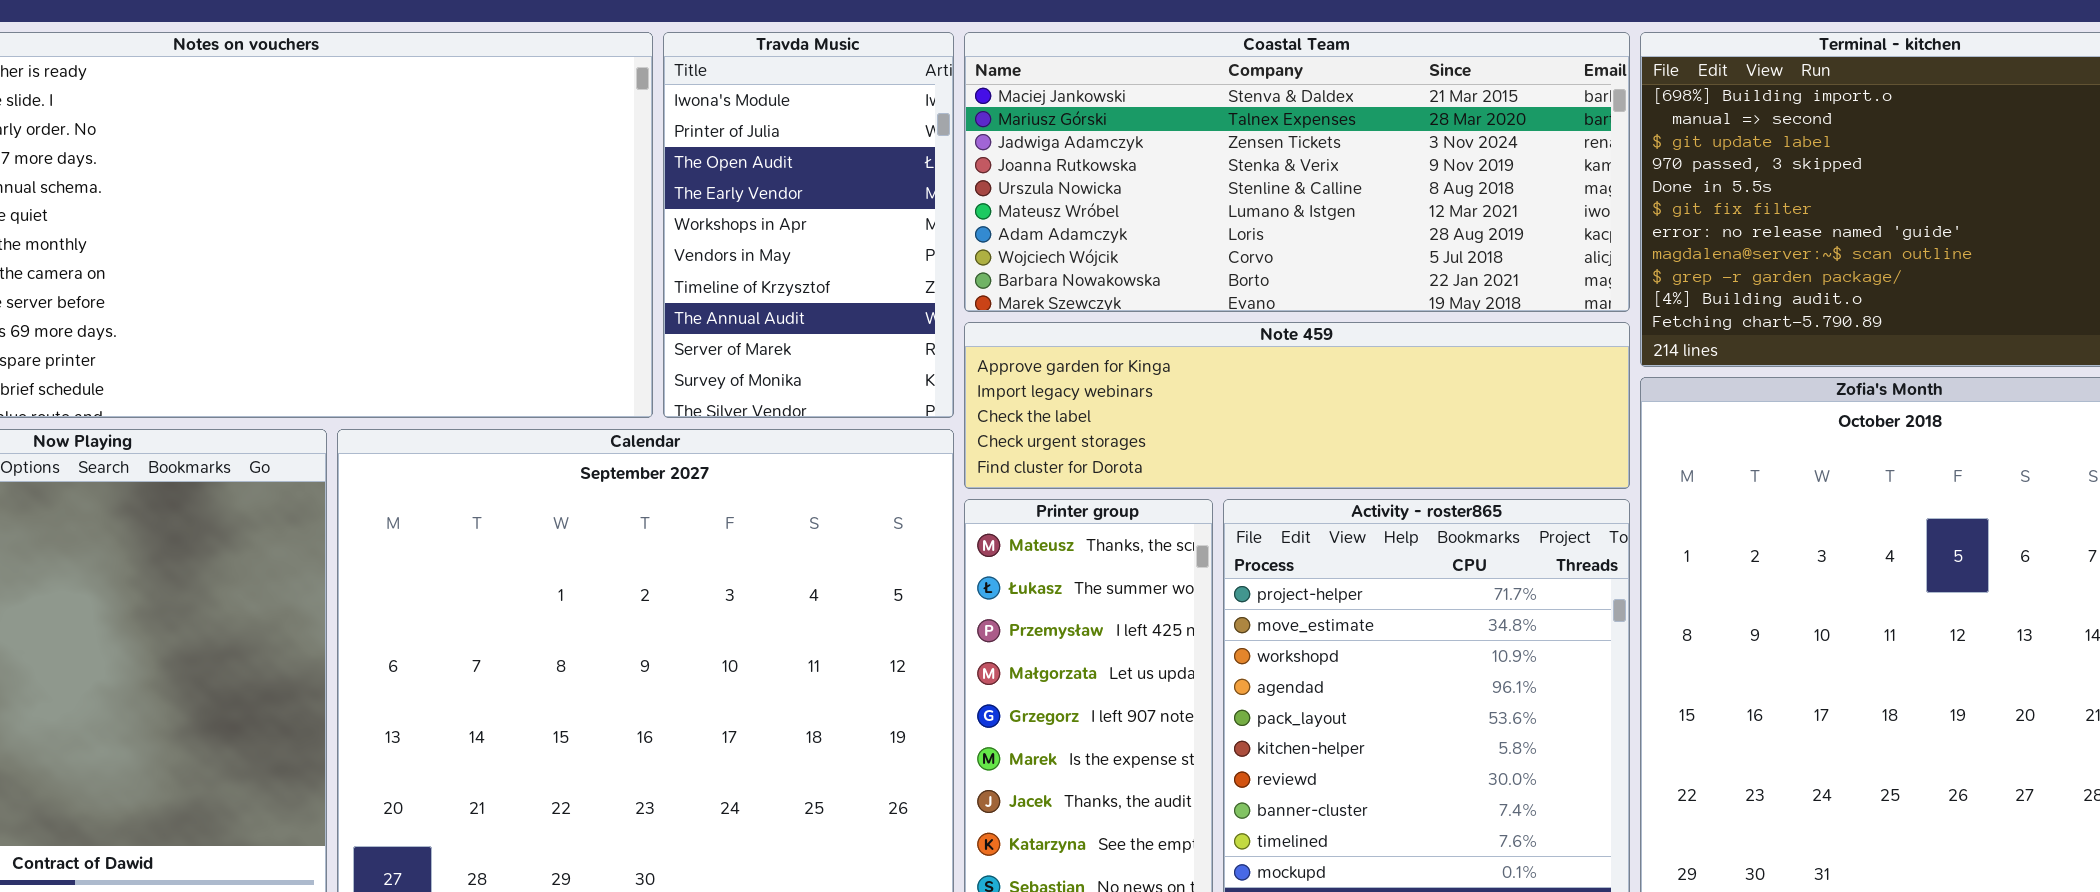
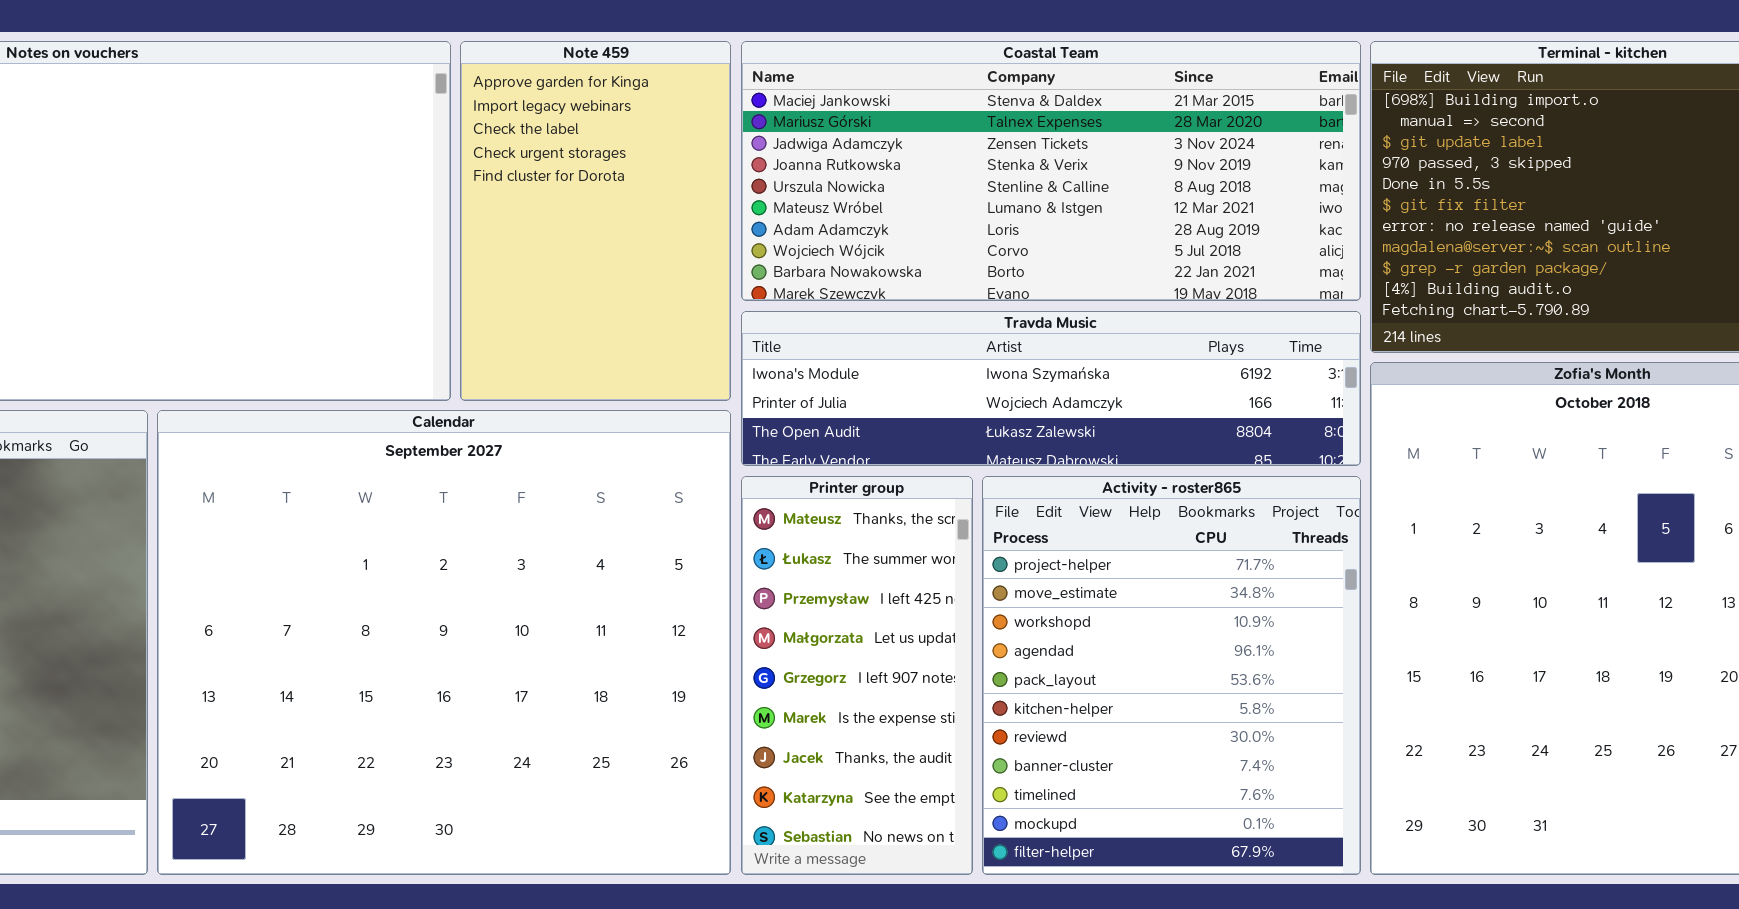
Travda Music: [663,32,954,418] -> [741,311,1361,466], moved, resized
Note 459: [964,322,1630,489] -> [460,41,731,401], moved, resized

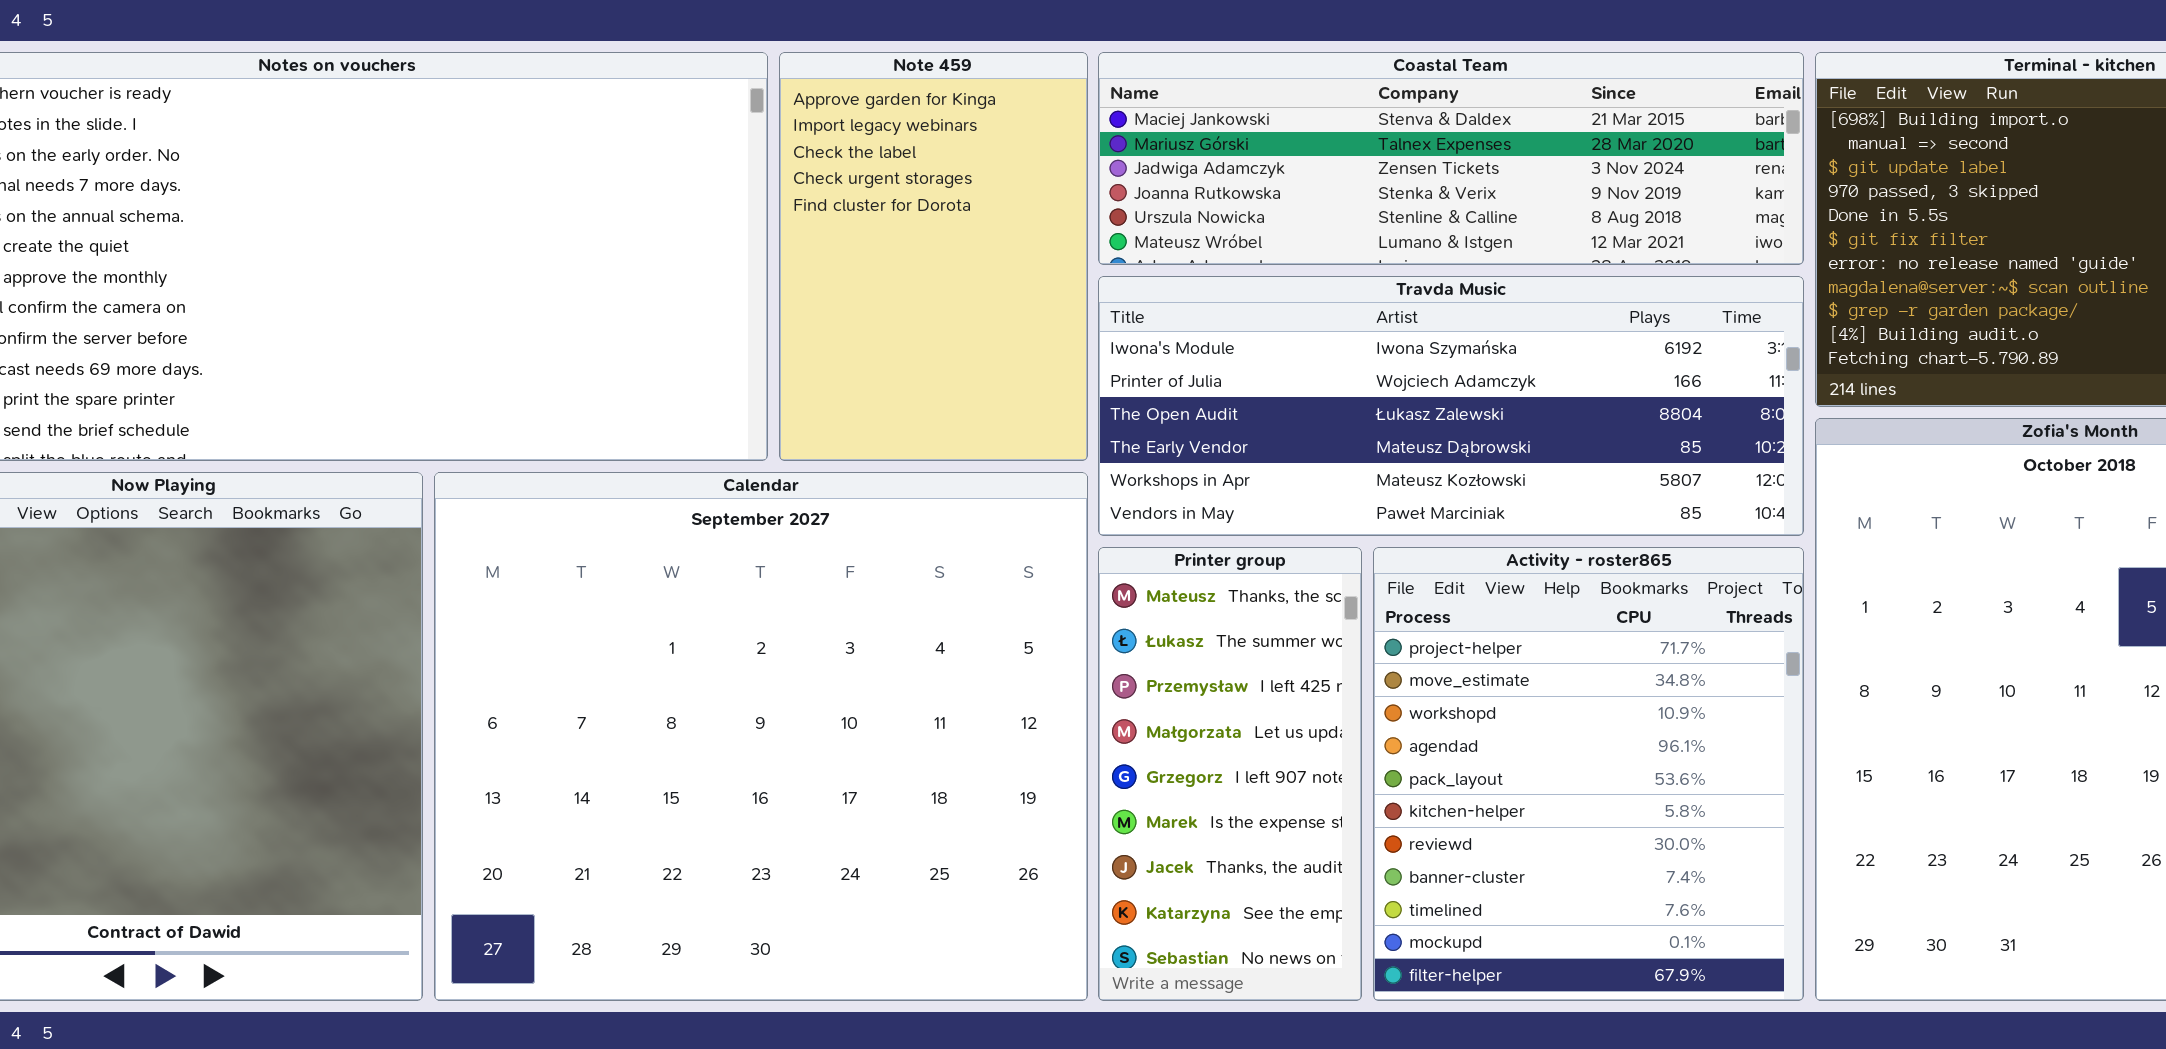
Coastal Team: [741,41,1361,301] -> [1098,52,1804,265], resized
Travda Music: [741,311,1361,466] -> [1098,276,1804,536], resized

